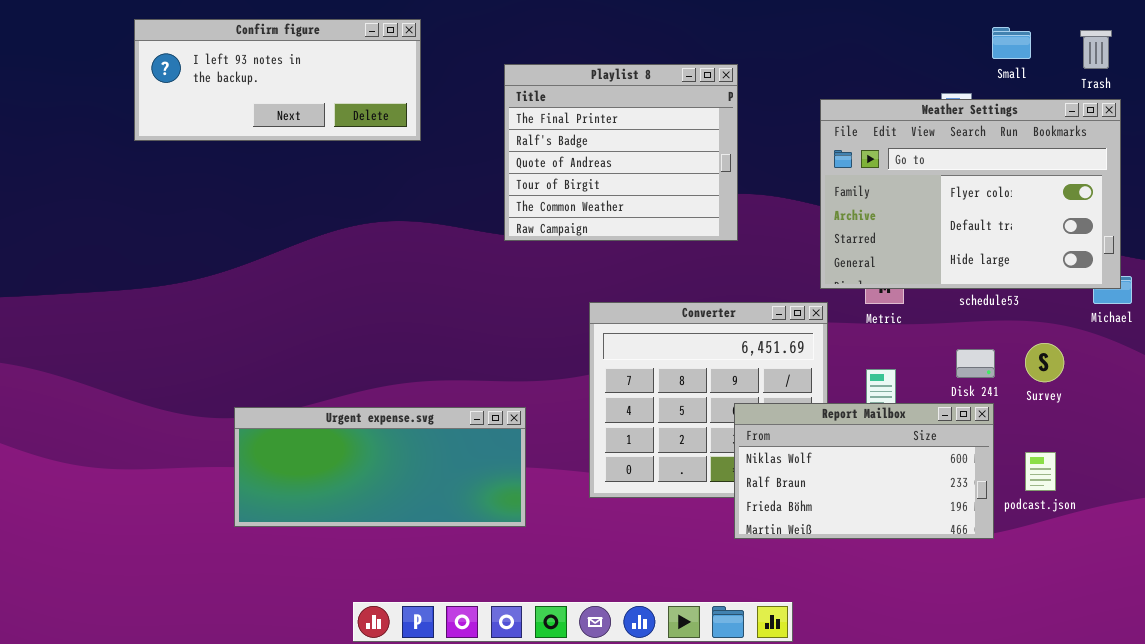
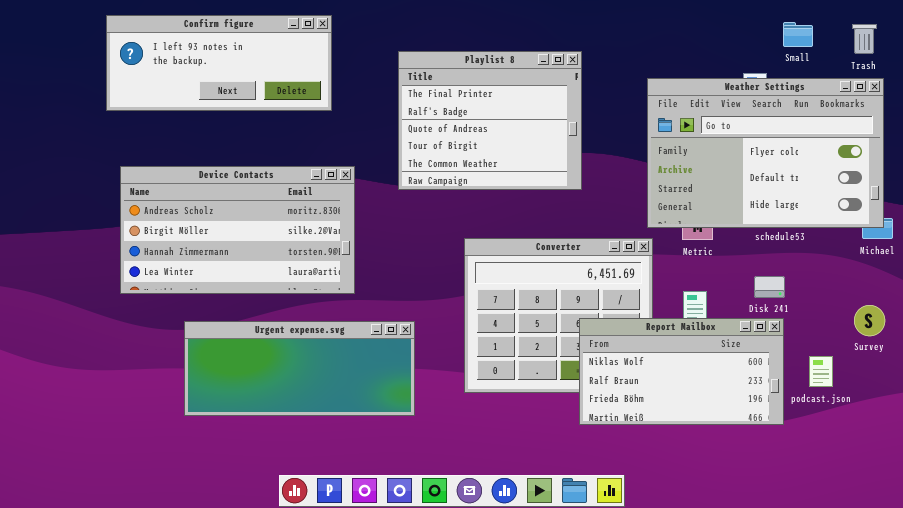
Device Contacts: none -> [120,166,355,294], opened
Survey: [1025,343,1064,382] -> [854,305,885,336], moved

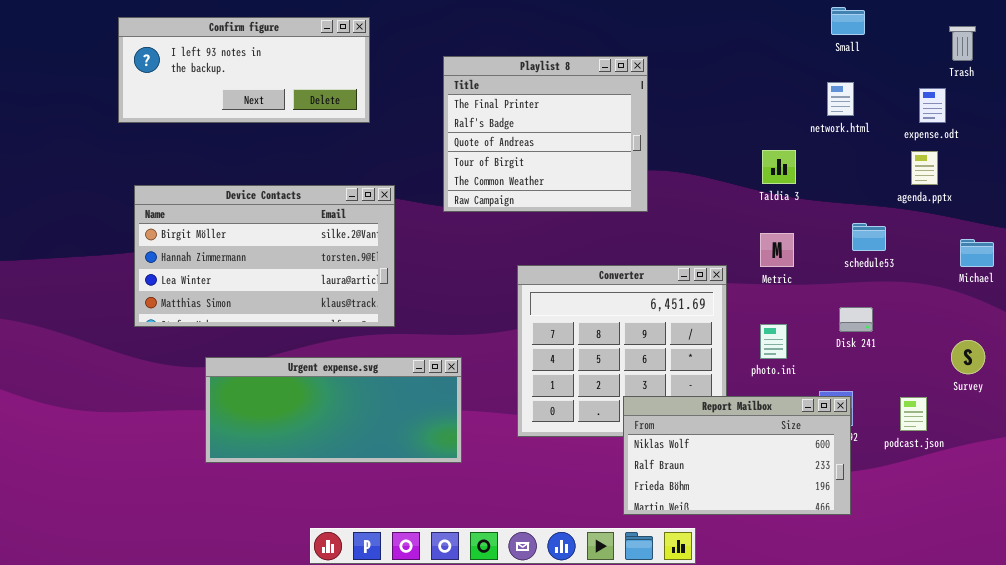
Small: [783,22,813,47] -> [831,7,865,35], moved
Weather Settings: [647,78,884,228] -> none, closed
Device Contacts: [120,166,355,294] -> [134,185,395,327], scrolled down 1 row
Report Mailbox: [579,318,784,425] -> [623,396,851,515], moved

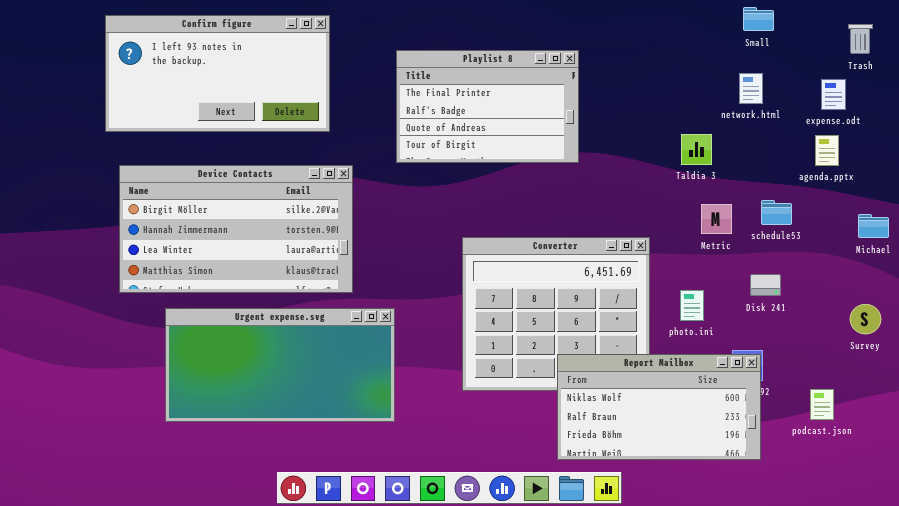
Confirm figure: [118,17,370,123] -> [105,15,330,132], resized
Playlist 8: [443,56,648,212] -> [396,50,579,163], resized
Metric: [760,233,794,267] -> [701,204,732,234], moved
Urgent expense.svg: [205,357,462,463] -> [165,308,395,422], moved, resized
podcast.json: [900,397,927,431] -> [810,389,834,420], moved

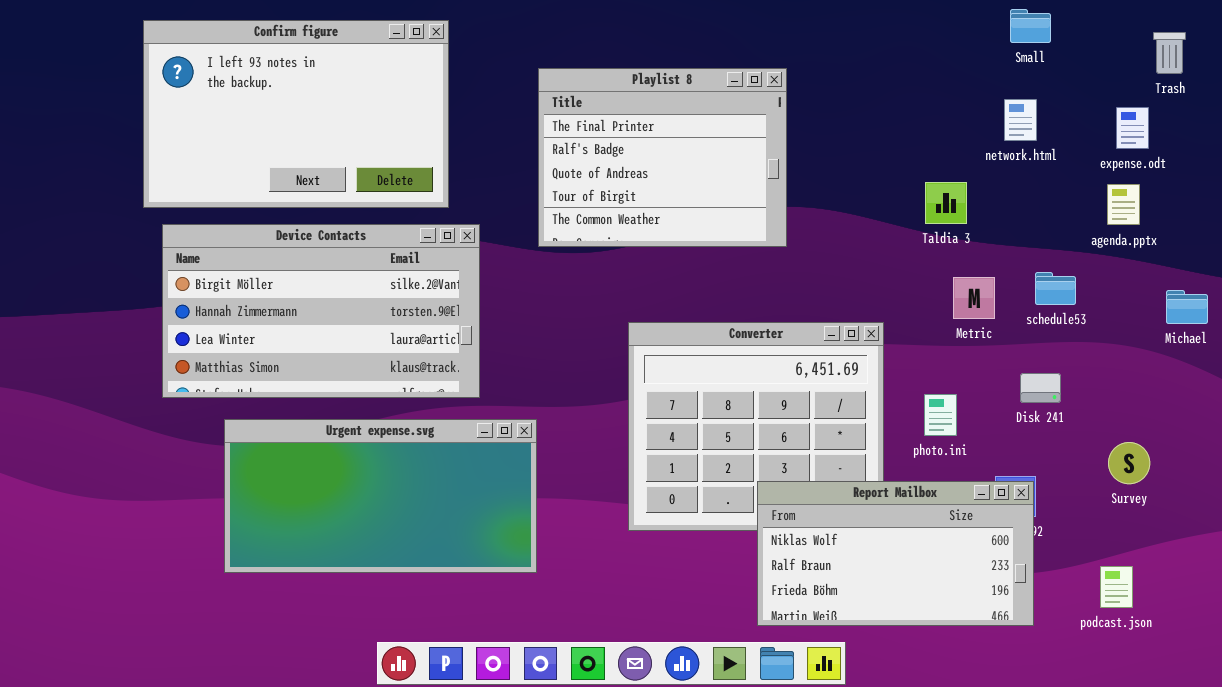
Confirm figure: [105,15,330,132] -> [143,20,449,208], resized
Playlist 8: [396,50,579,163] -> [538,68,787,247], resized
Survey: [850,304,881,334] -> [1108,442,1150,484], moved
podcast.json: [810,389,834,420] -> [1100,566,1133,608], moved

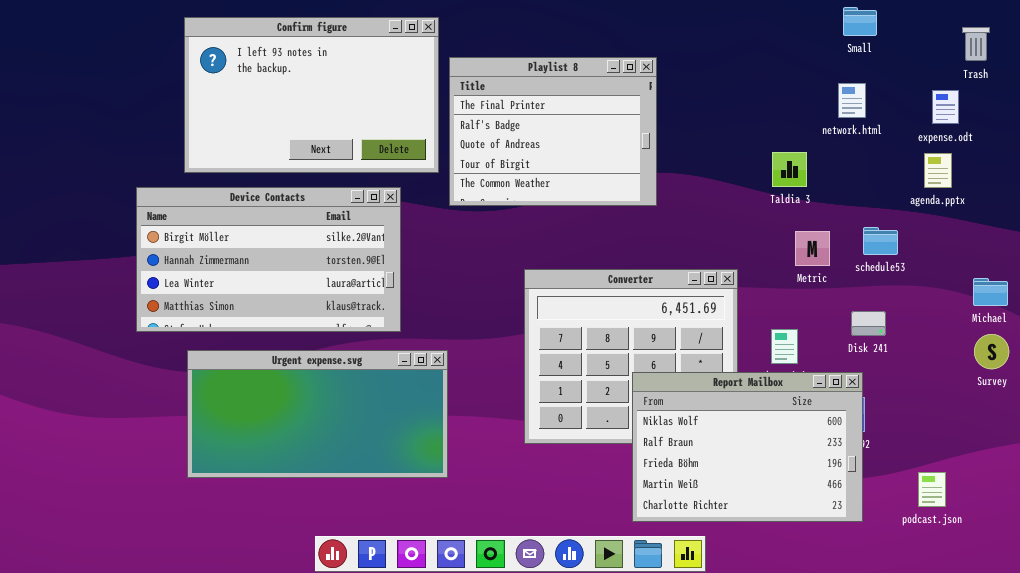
Confirm figure: [143,20,449,208] -> [184,17,439,173], moved
Michael: [1166,290,1208,324] -> [973,278,1008,306], moved
Survey: [1108,442,1150,484] -> [974,334,1009,369], moved
Report Mailbox: [757,481,1034,626] -> [632,372,863,522], resized

